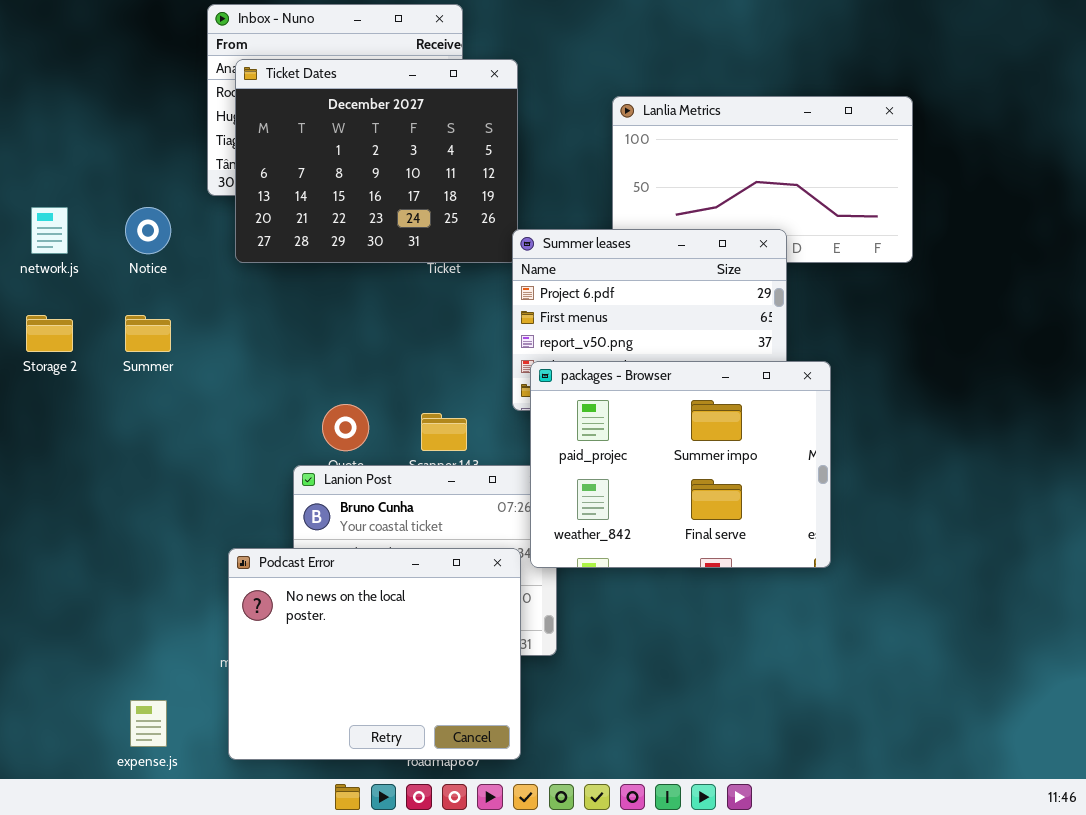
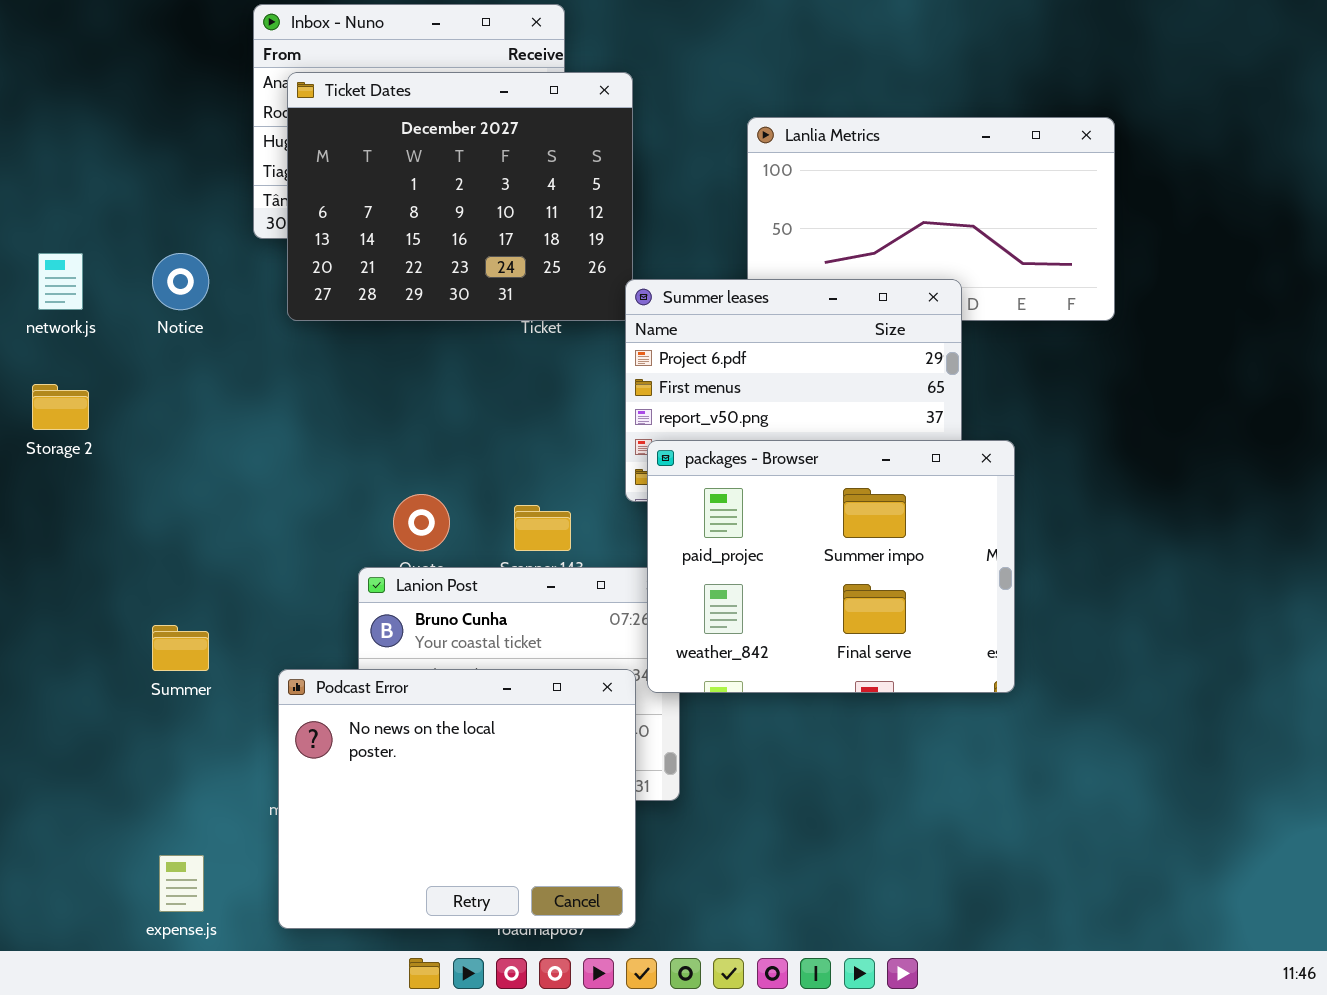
Summer: [125,315,171,352] -> [152,625,209,671], moved

